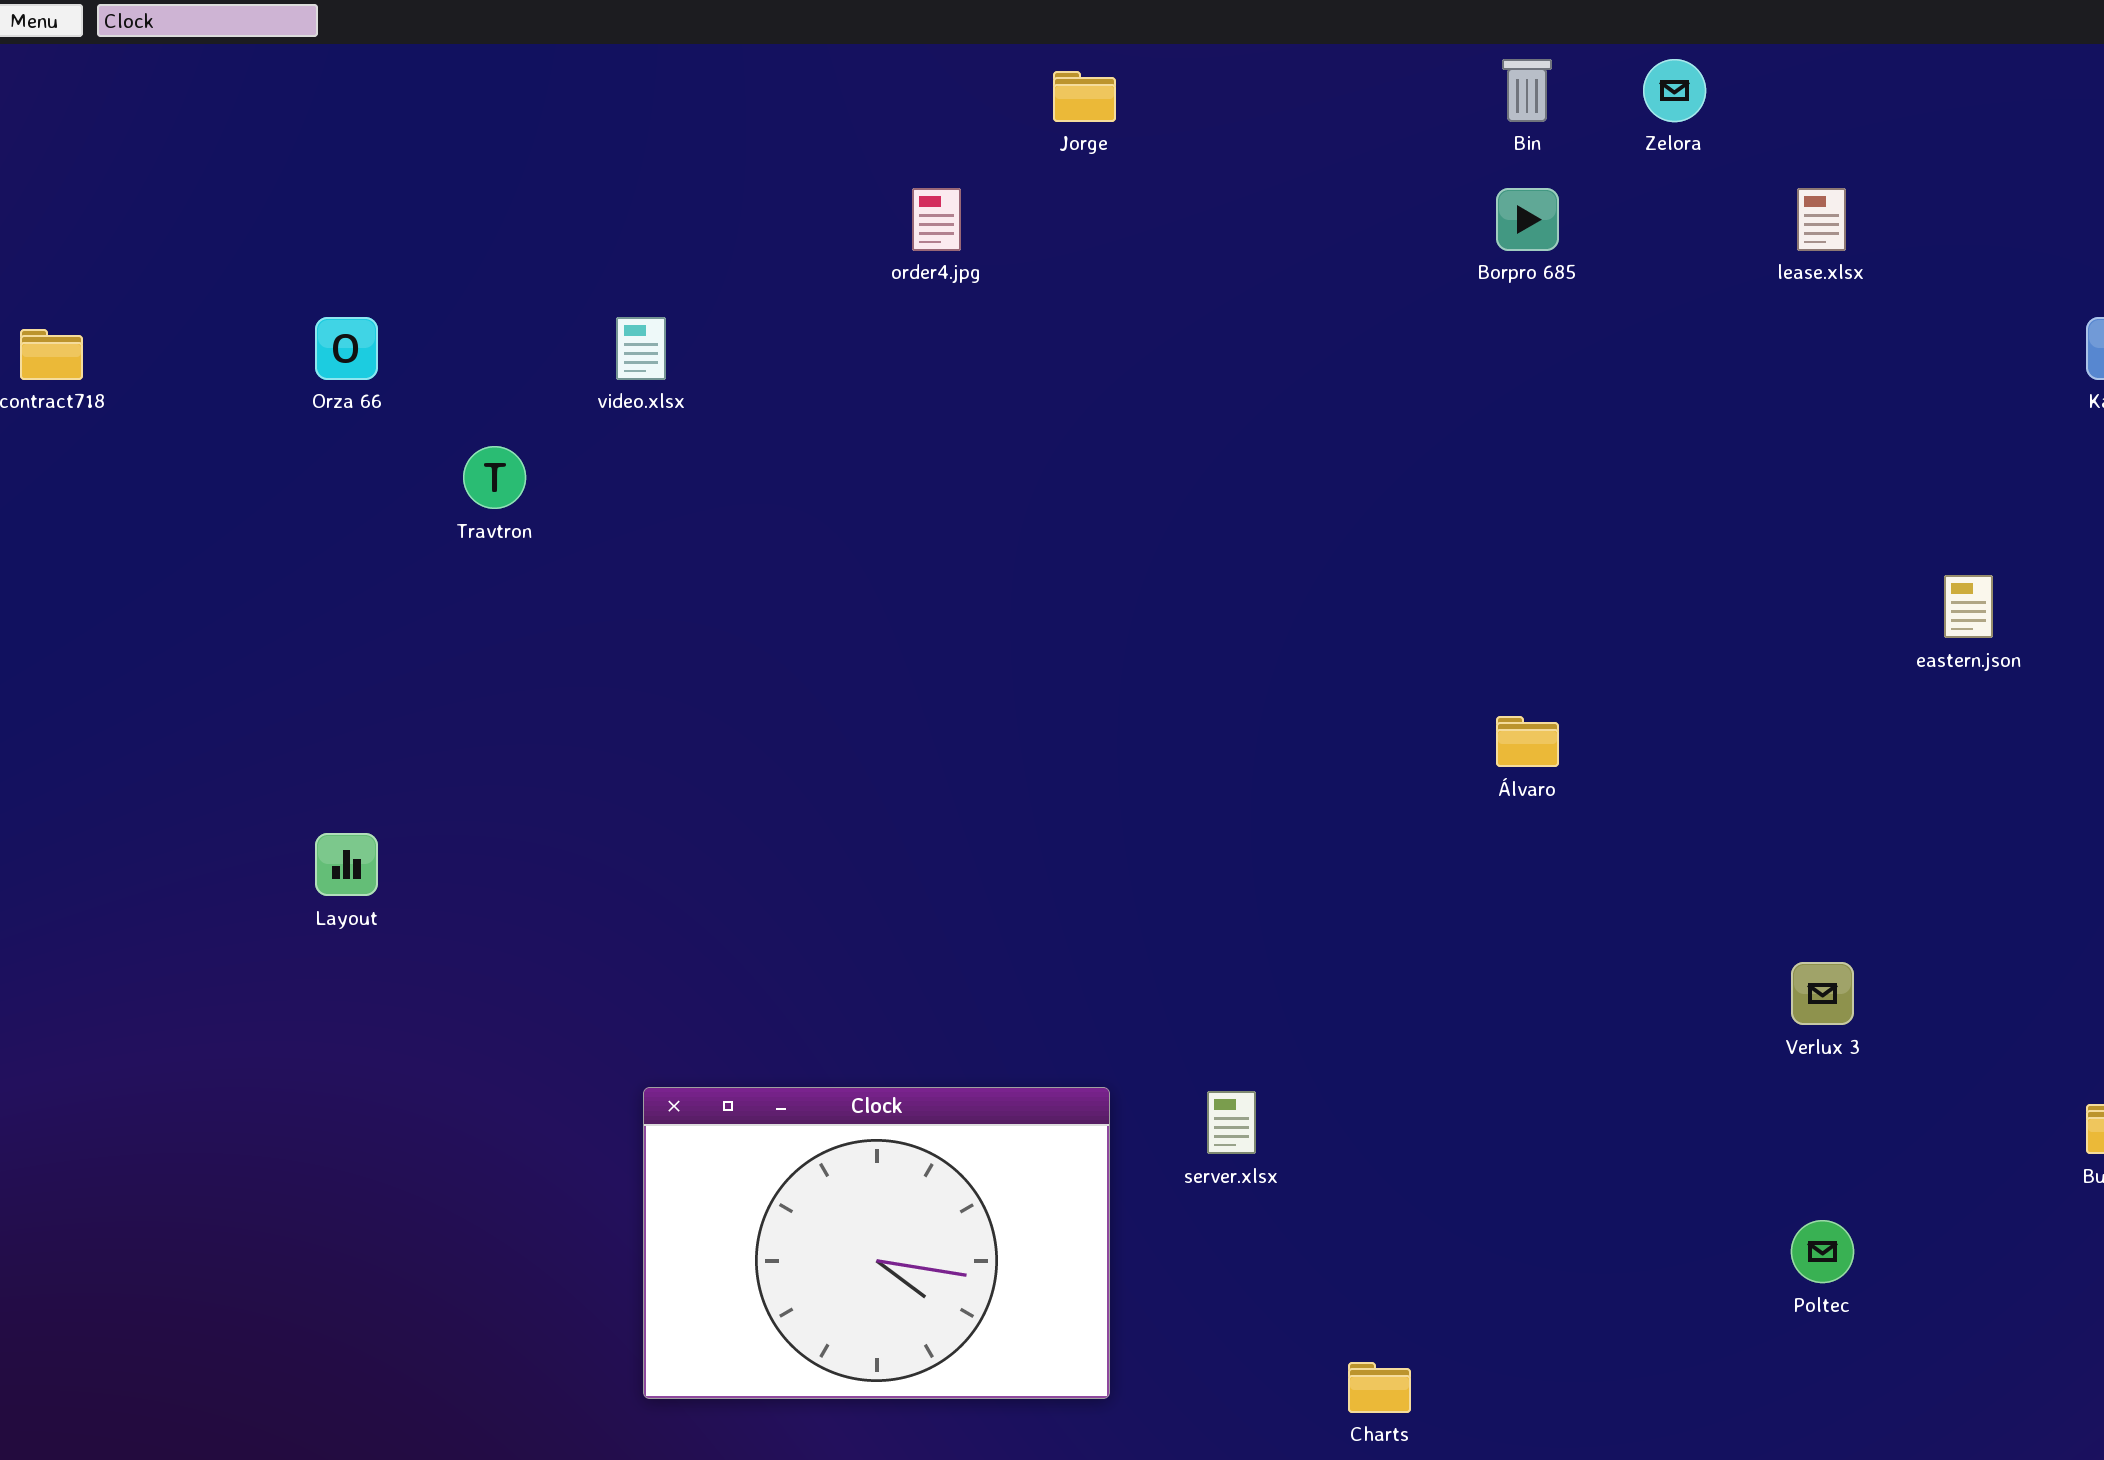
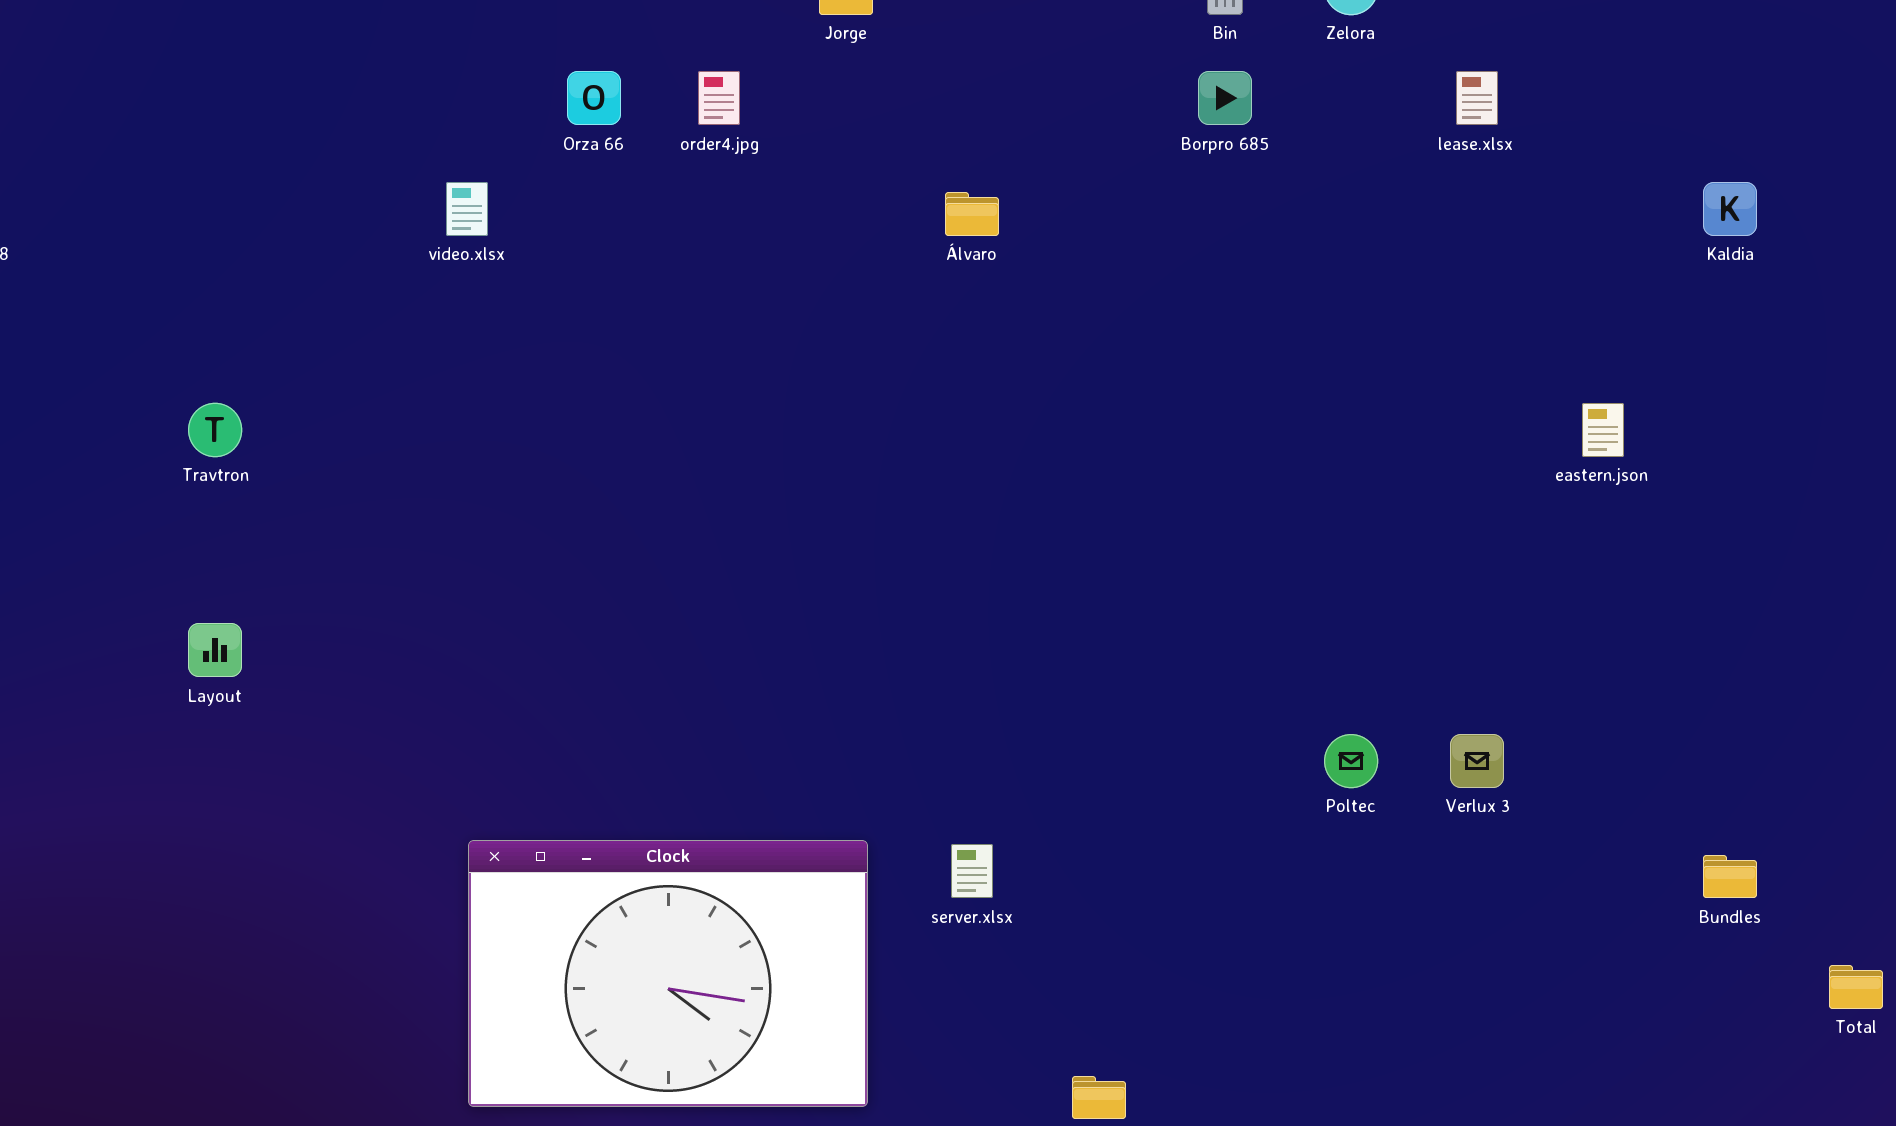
Orza 66: [315,317,378,380] -> [567,71,621,125], moved
Travtron: [463,446,526,509] -> [188,403,242,457], moved
Álvaro: [1496,716,1559,767] -> [945,192,999,236], moved
Poltec: [1791,1220,1854,1283] -> [1324,734,1378,788], moved

